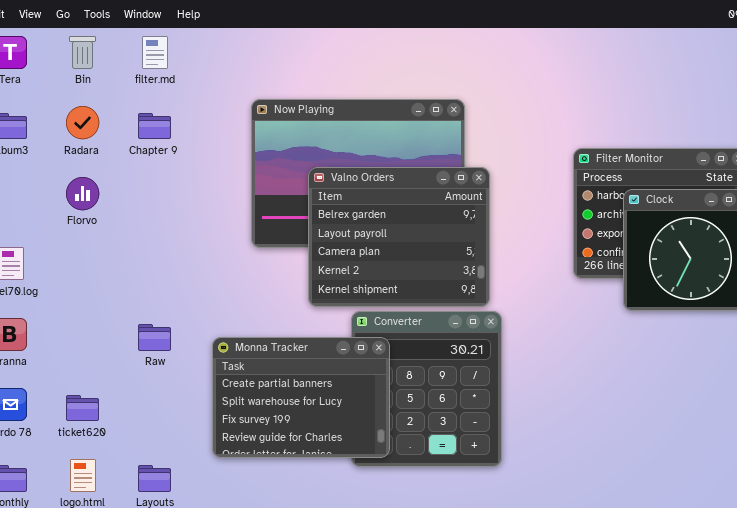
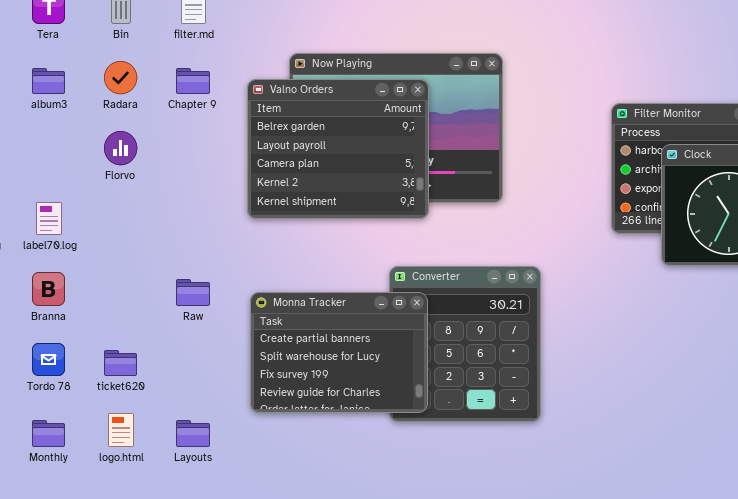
Valno Orders: [308,167,490,307] -> [247,79,429,219], moved

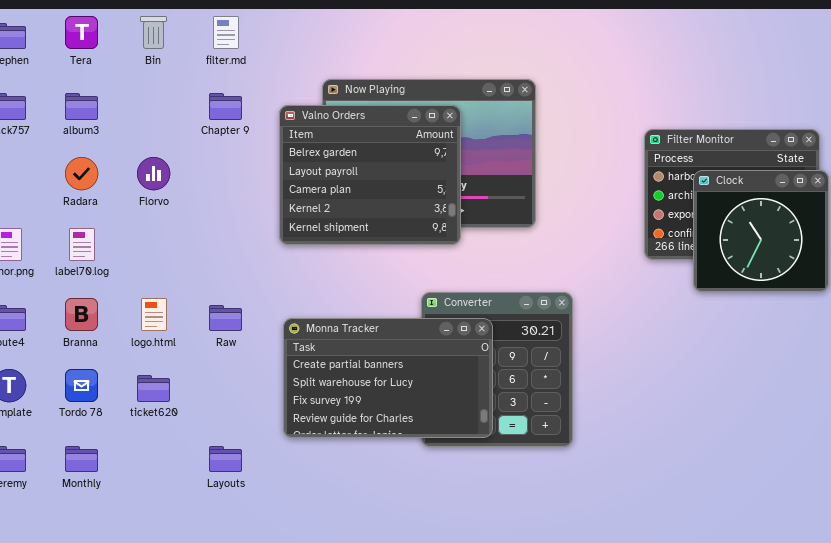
Radara: [104,61,137,94] -> [65,157,98,190], moved
Monna Tracker: [250,292,428,413] -> [283,318,493,438], resized
logo.html: [108,413,134,447] -> [141,298,167,331], moved

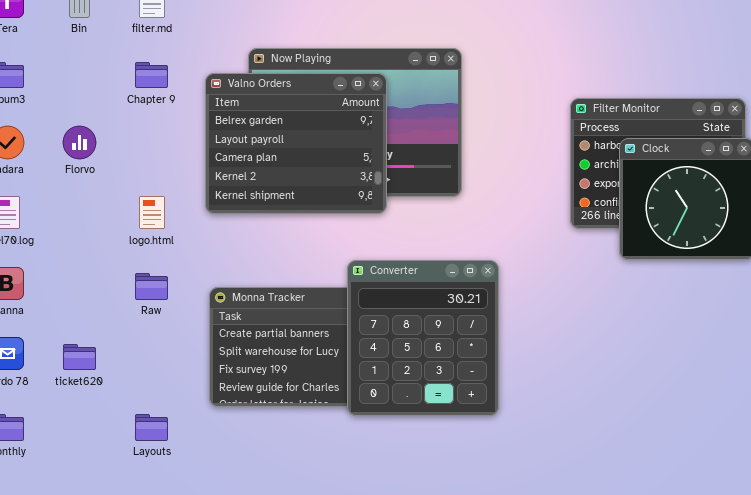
Converter: [421,292,573,447] -> [347,260,499,416], raised
logo.html: [141,298,167,331] -> [139,196,165,229], moved

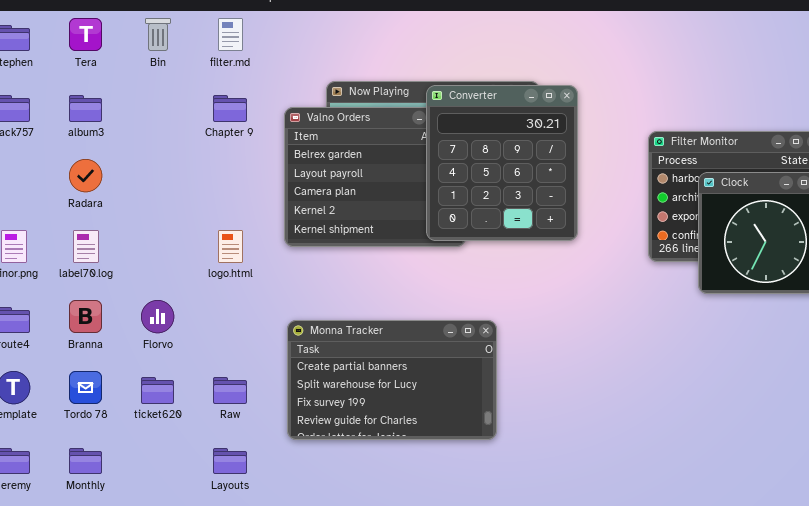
Florvo: [63,126,96,159] -> [141,300,174,333], moved
Converter: [347,260,499,416] -> [426,85,578,241], moved
Raw: [135,273,168,300] -> [213,377,247,404], moved

